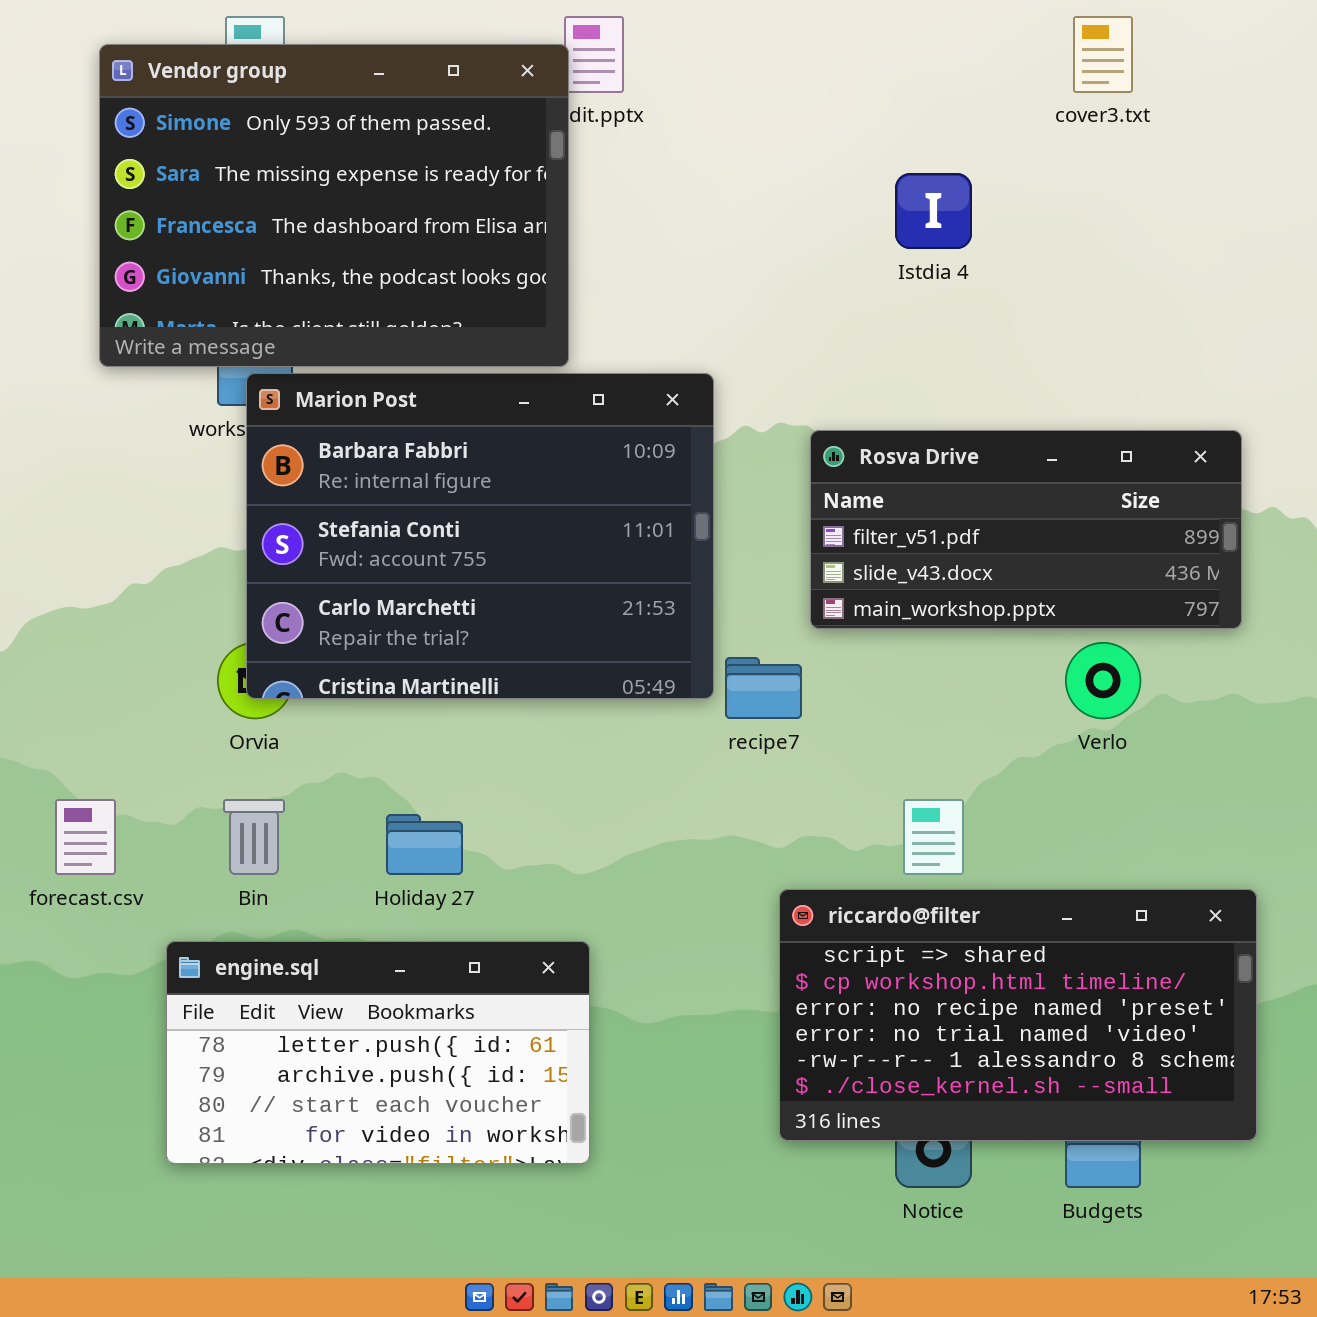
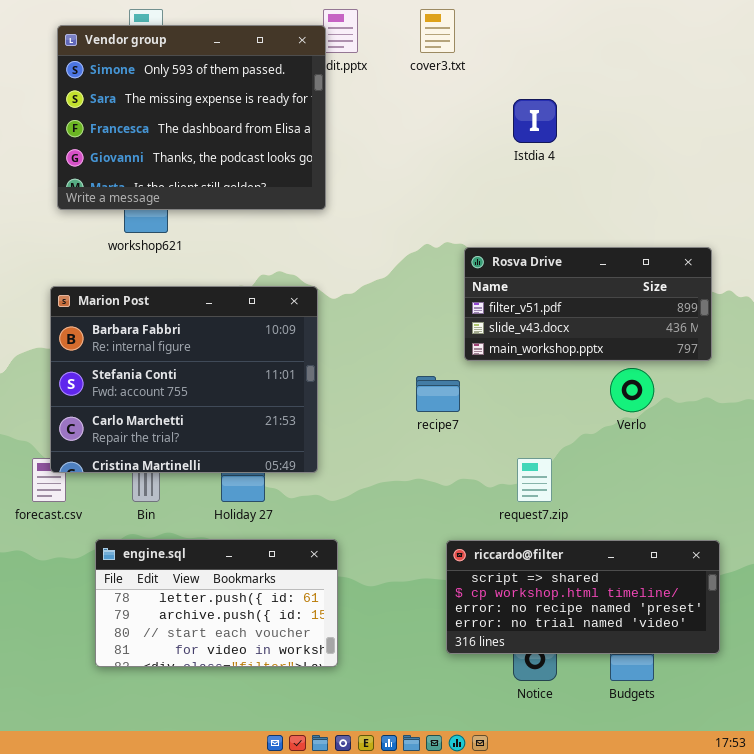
cover3.txt: [1073,16,1133,93] -> [420,9,455,53], moved
Marion Post: [246,373,714,699] -> [50,286,318,473], moved
riccardo@filter: [779,889,1257,1141] -> [446,540,720,654], resized

